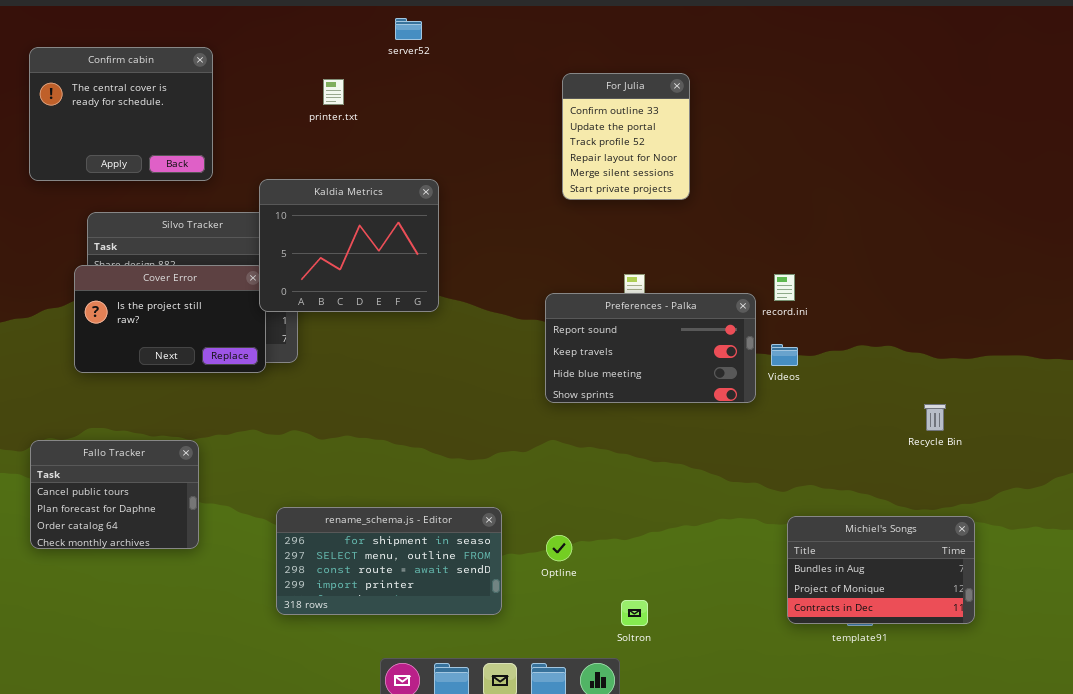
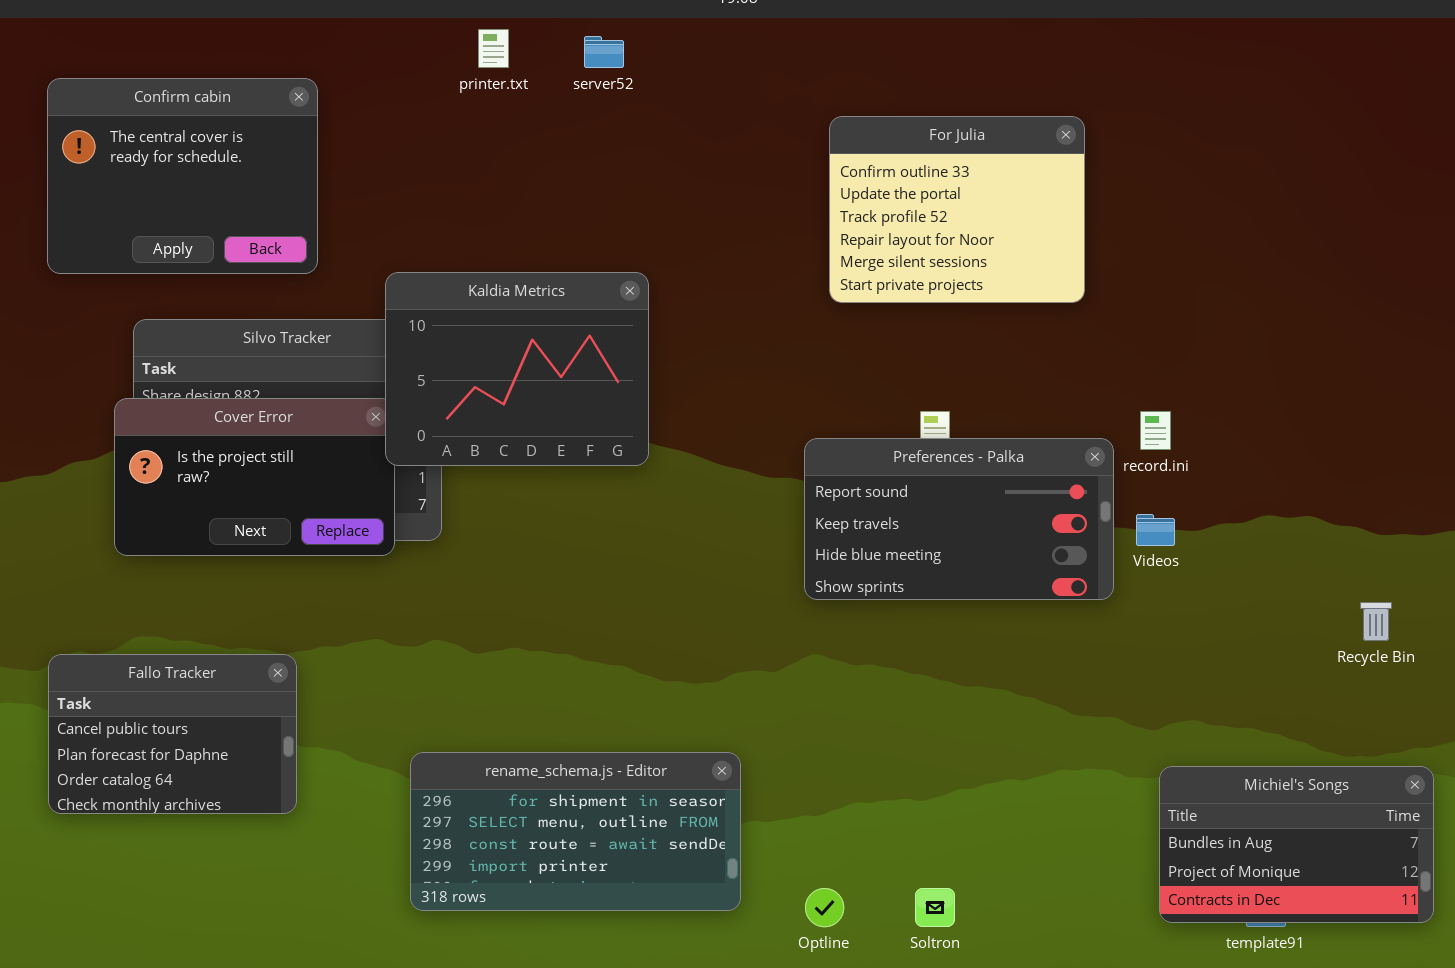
For Julia: [562,73,690,200] -> [829,116,1085,303], resized
printer.txt: [323,79,344,105] -> [478,29,509,68], moved
Optline: [546,535,572,561] -> [805,888,844,927], moved

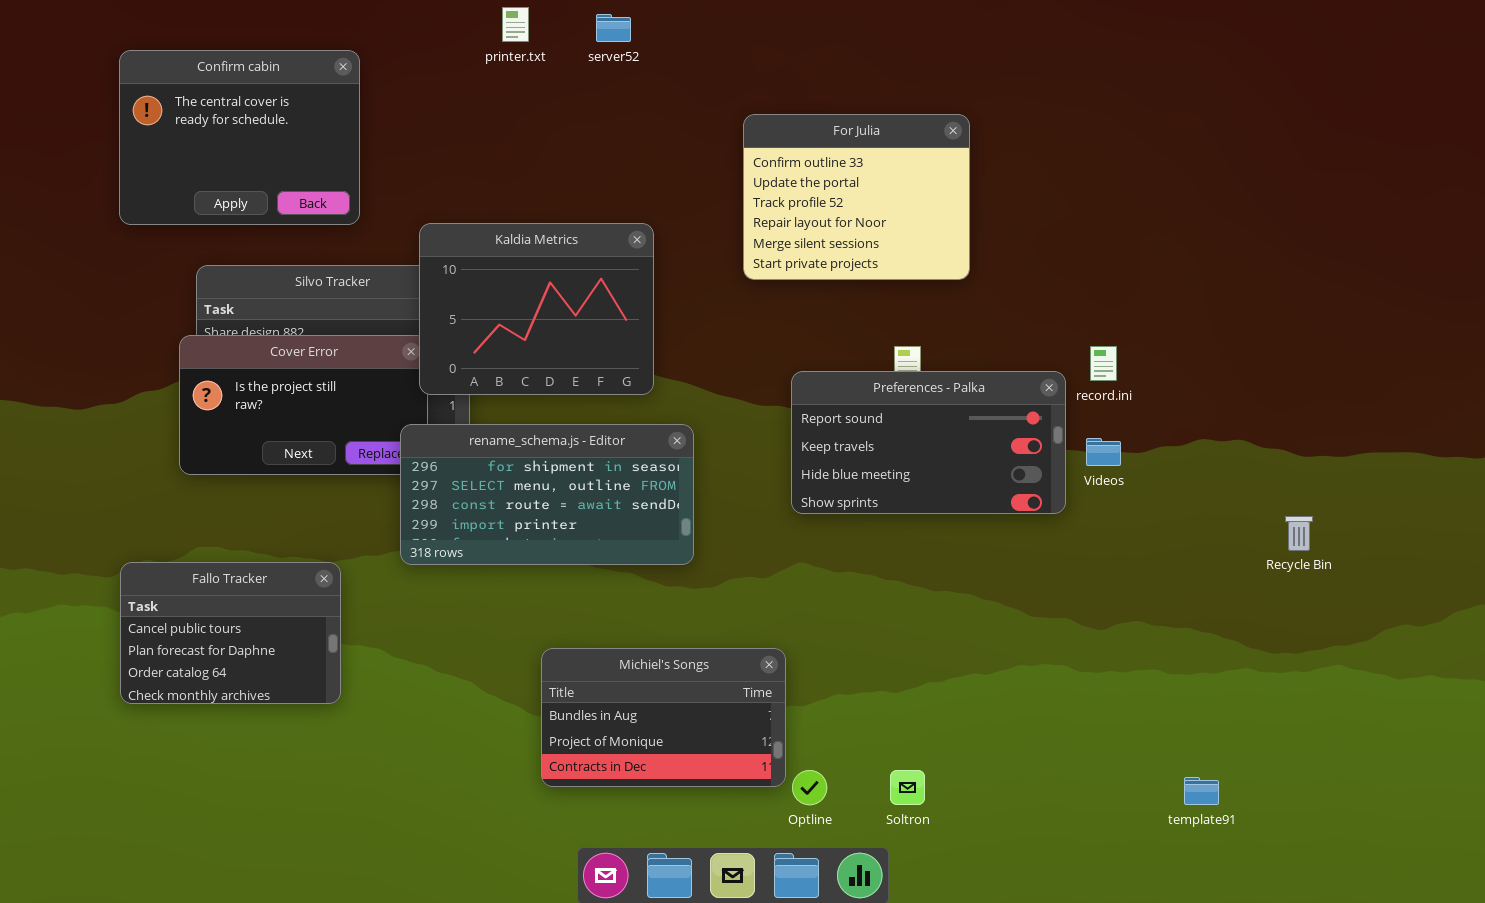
For Julia: [829,116,1085,303] -> [743,114,970,280], moved
rename_schema.js - Editor: [410,752,741,911] -> [400,424,694,565], moved
Michiel's Songs: [1159,766,1434,923] -> [541,648,786,787], moved

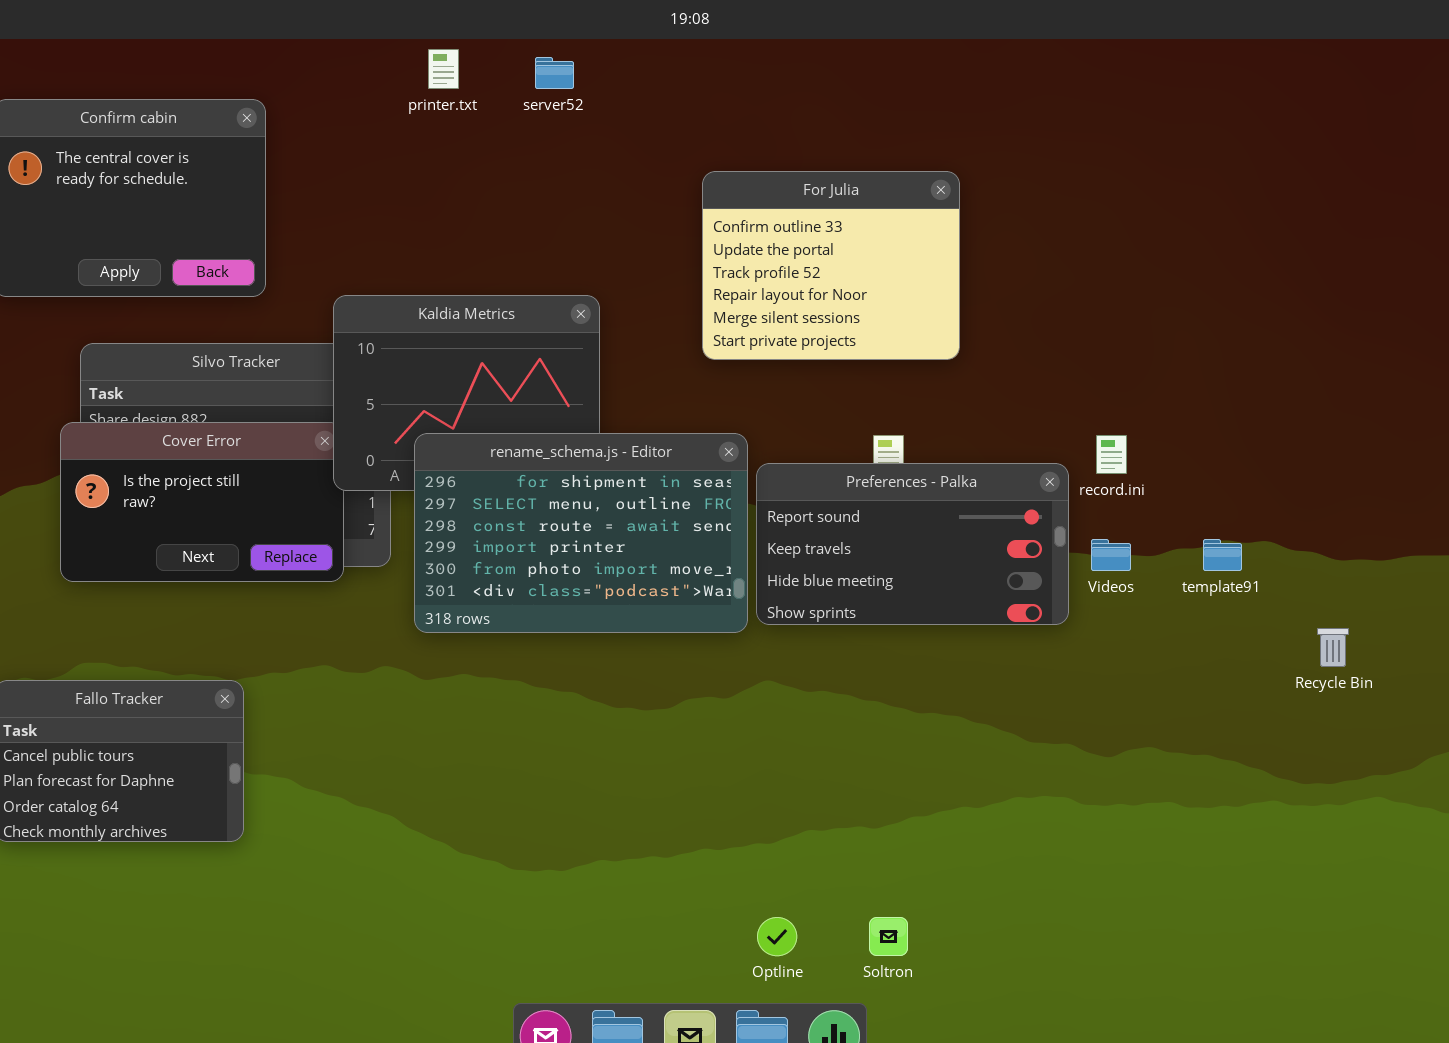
rename_schema.js - Editor: [400,424,694,565] -> [414,433,748,633], moved, resized
Michiel's Songs: [541,648,786,787] -> none, closed
template91: [1184,777,1219,805] -> [1203,539,1242,571], moved

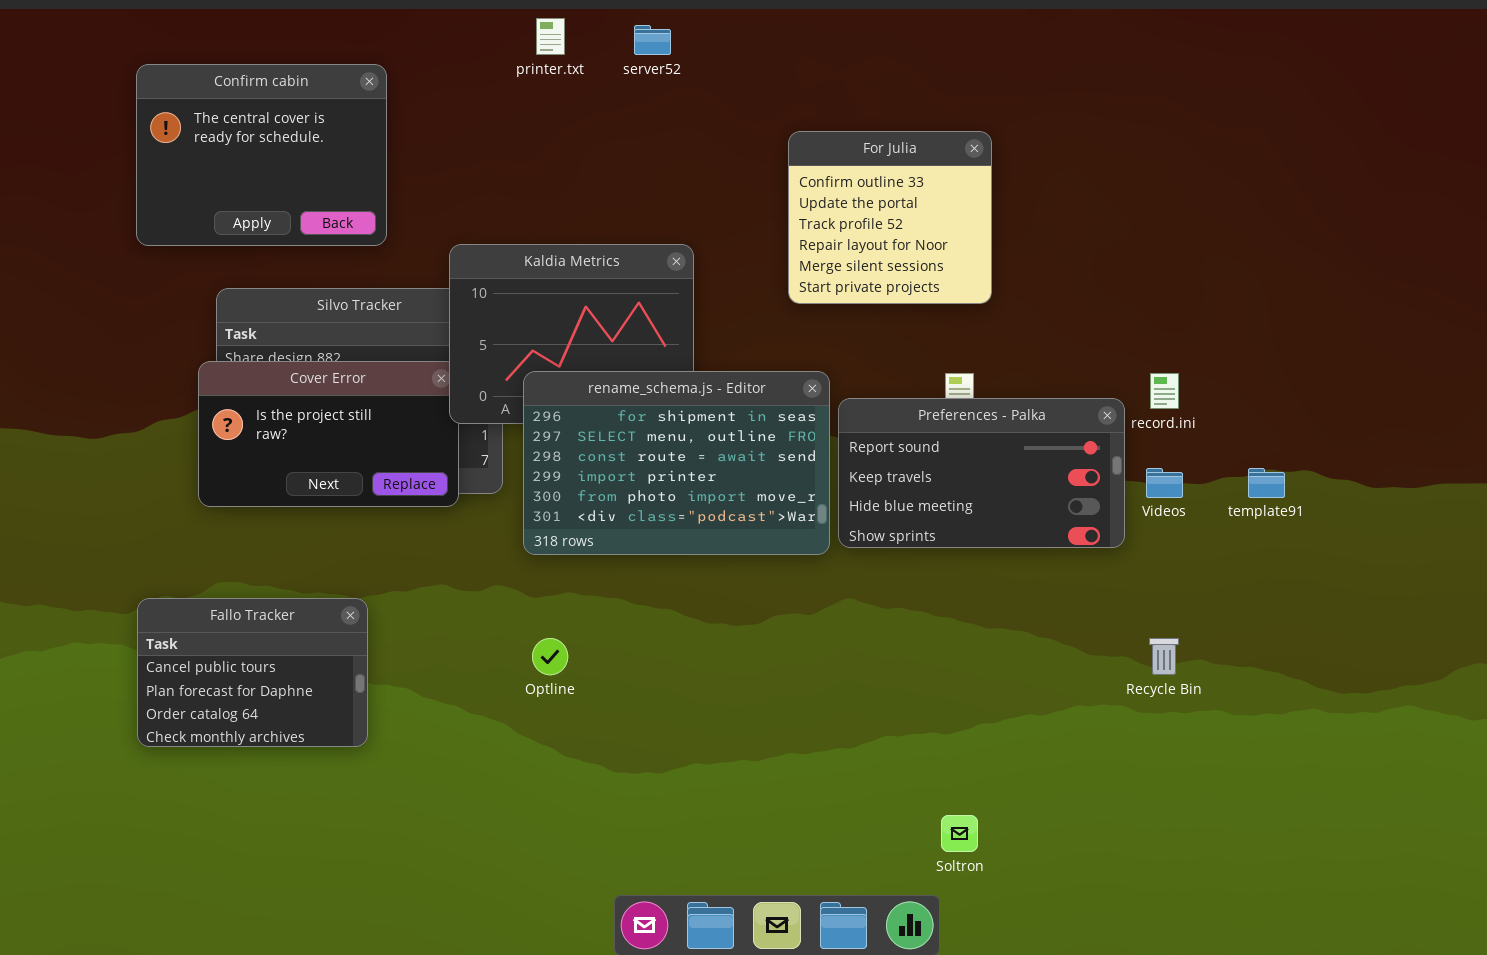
For Julia: [702,171,960,360] -> [788,131,992,304], resized
Recycle Bin: [1317,628,1349,667] -> [1149,638,1179,675], moved
Optline: [757,917,797,956] -> [532,638,568,675], moved

